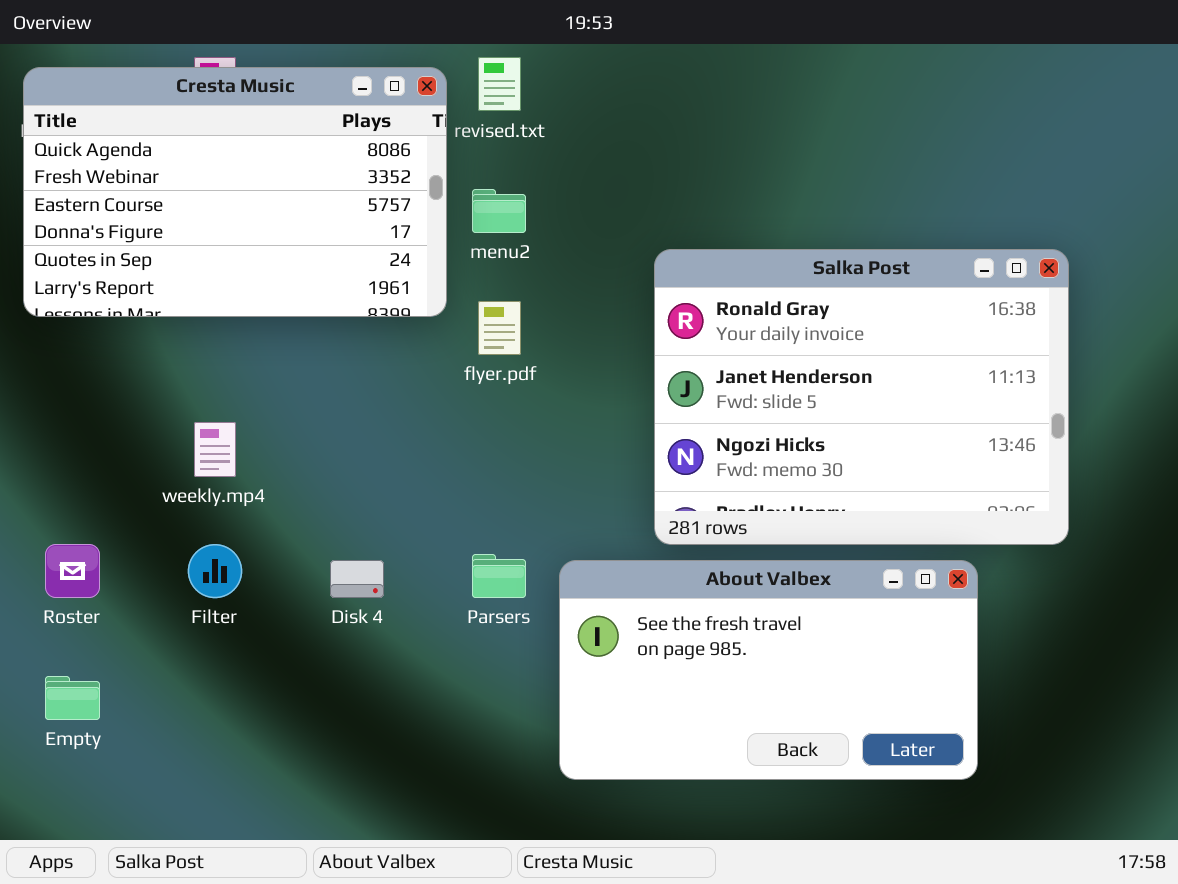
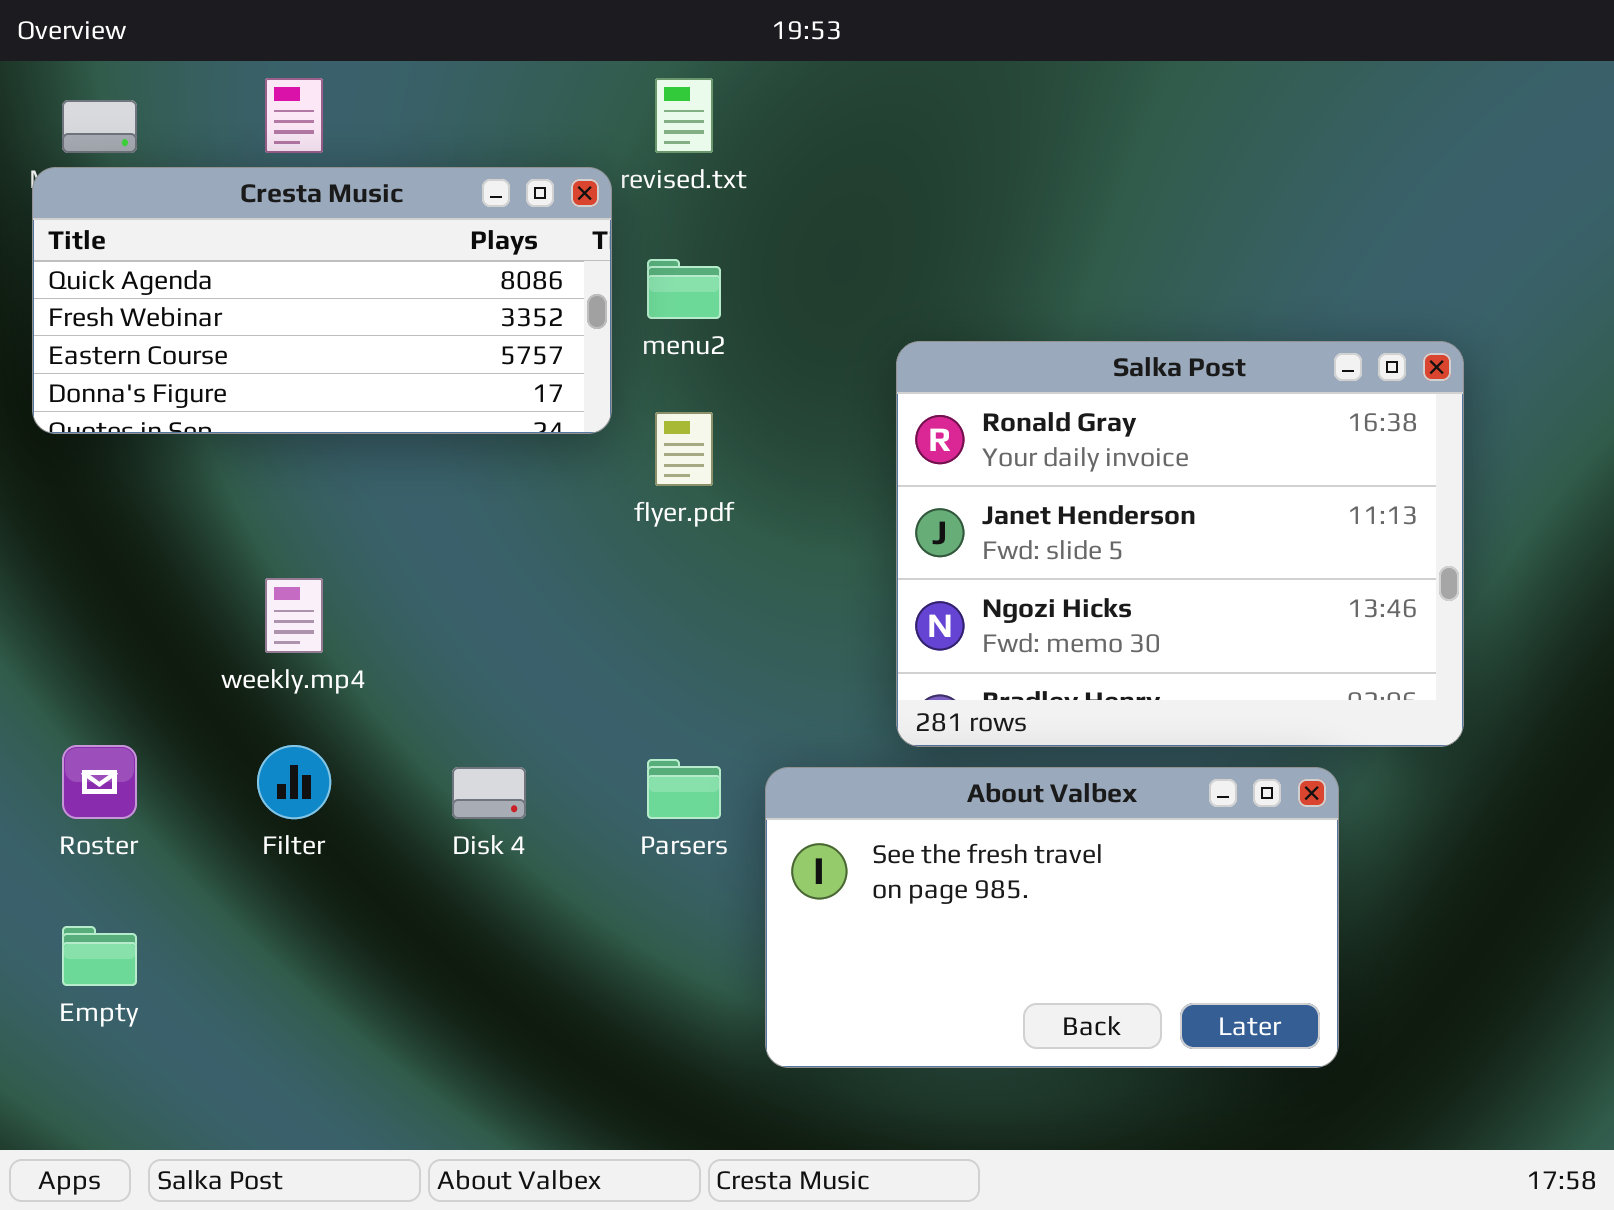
Cresta Music: [23,67,447,317] -> [32,167,612,434], resized

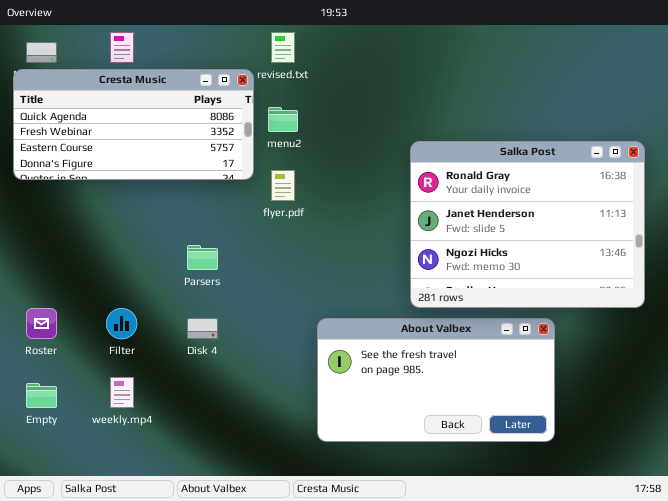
Salka Post: [896,341,1464,747] -> [410,141,645,308], moved
weekly.mp4: [265,578,323,653] -> [110,377,134,408], moved
Parsers: [647,759,721,819] -> [187,245,218,270], moved

